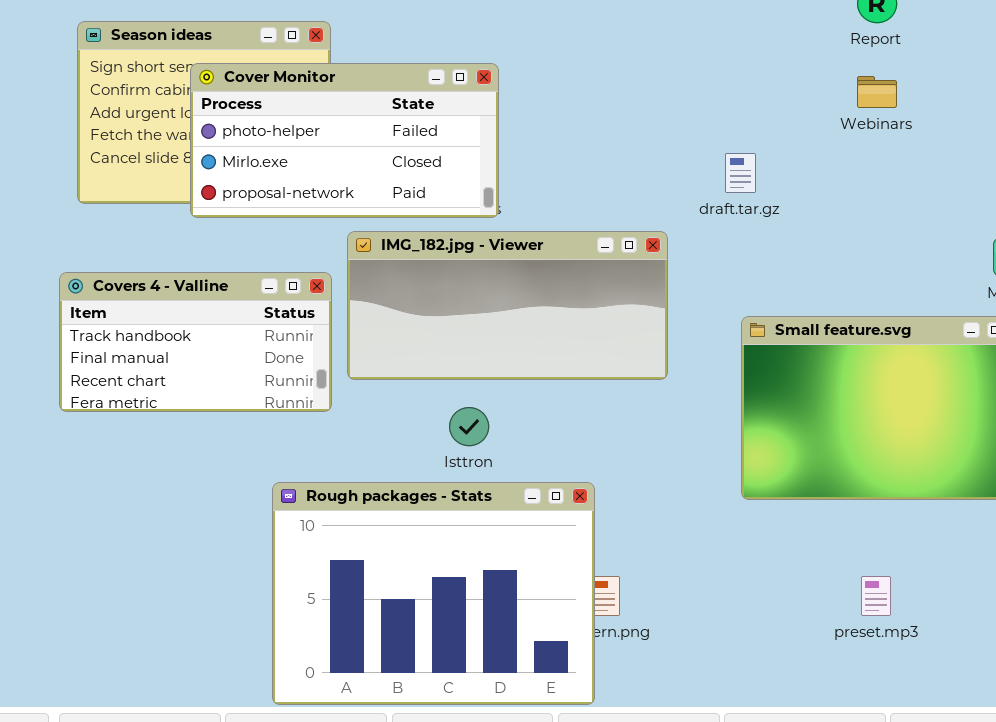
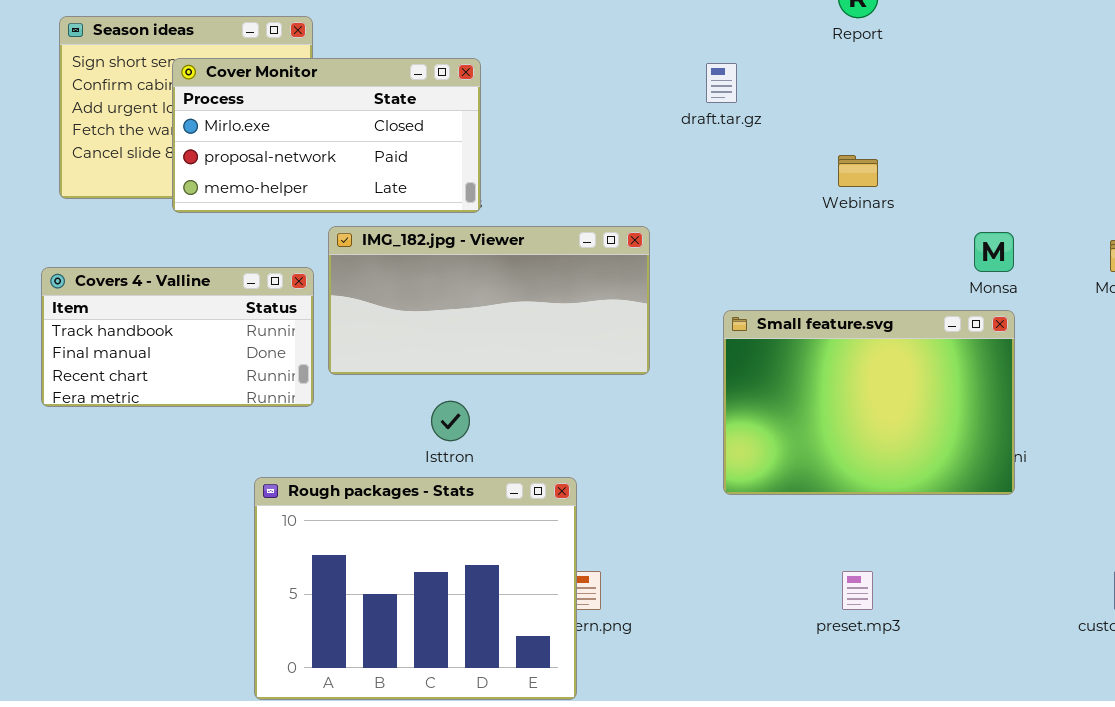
Cover Monitor: [190,63,499,218] -> [172,58,481,213], scrolled down 1 row
Webinars: [857,76,897,108] -> [838,155,878,187], moved
draft.tar.gz: [725,153,756,193] -> [706,63,737,103], moved

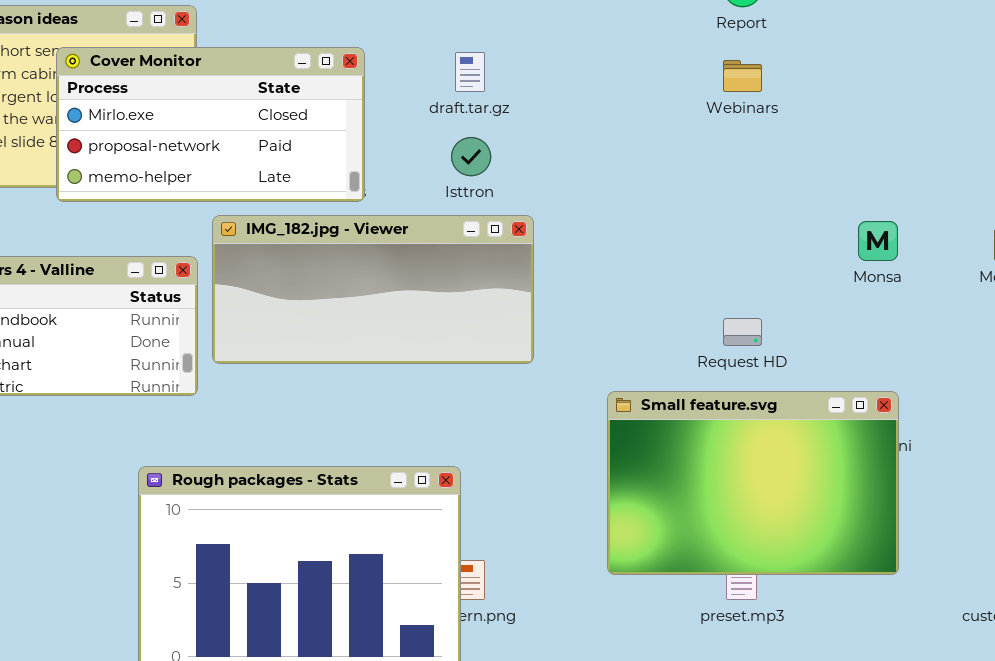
draft.tar.gz: [706,63,737,103] -> [455,52,485,92], moved
Webinars: [838,155,878,187] -> [723,60,762,92], moved
Small feature.svg: [723,310,1015,495] -> [607,391,899,575], moved
Isttron: [431,401,470,441] -> [451,137,491,176], moved

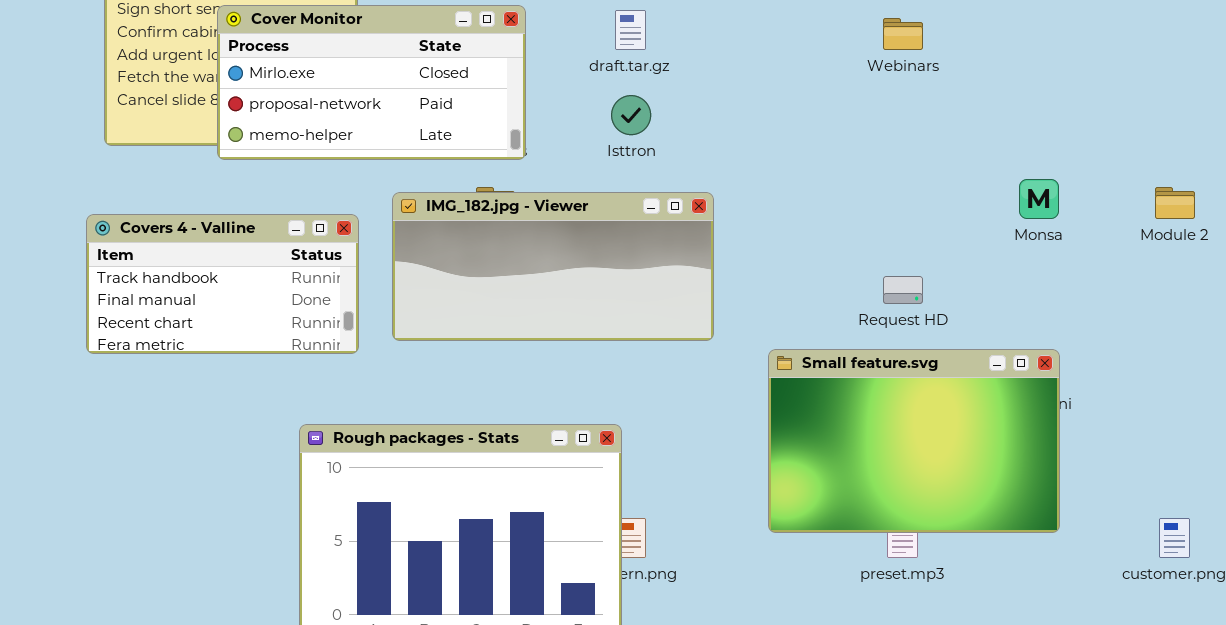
IMG_182.jpg - Viewer: [212,215,534,364] -> [392,192,714,341], moved

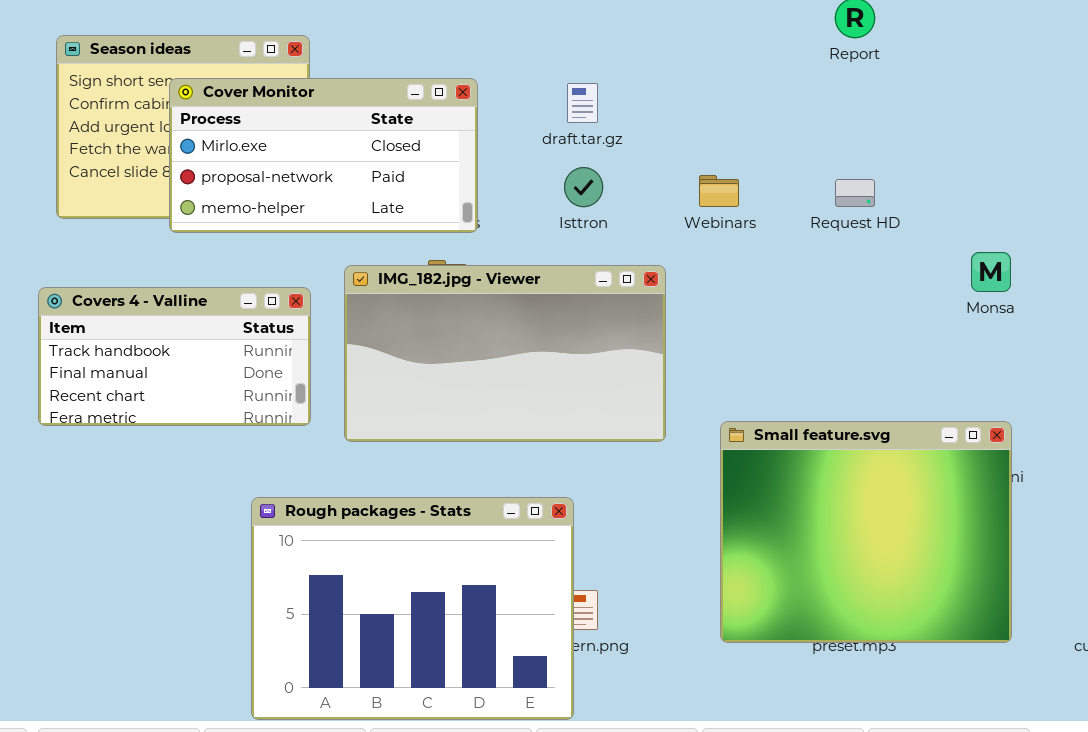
Webinars: [883,18,923,50] -> [699,175,739,207], moved
IMG_182.jpg - Viewer: [392,192,714,341] -> [344,265,666,442], resized
Request HD: [883,276,923,304] -> [835,179,875,207], moved
Small feature.svg: [768,349,1060,533] -> [720,421,1012,643], resized

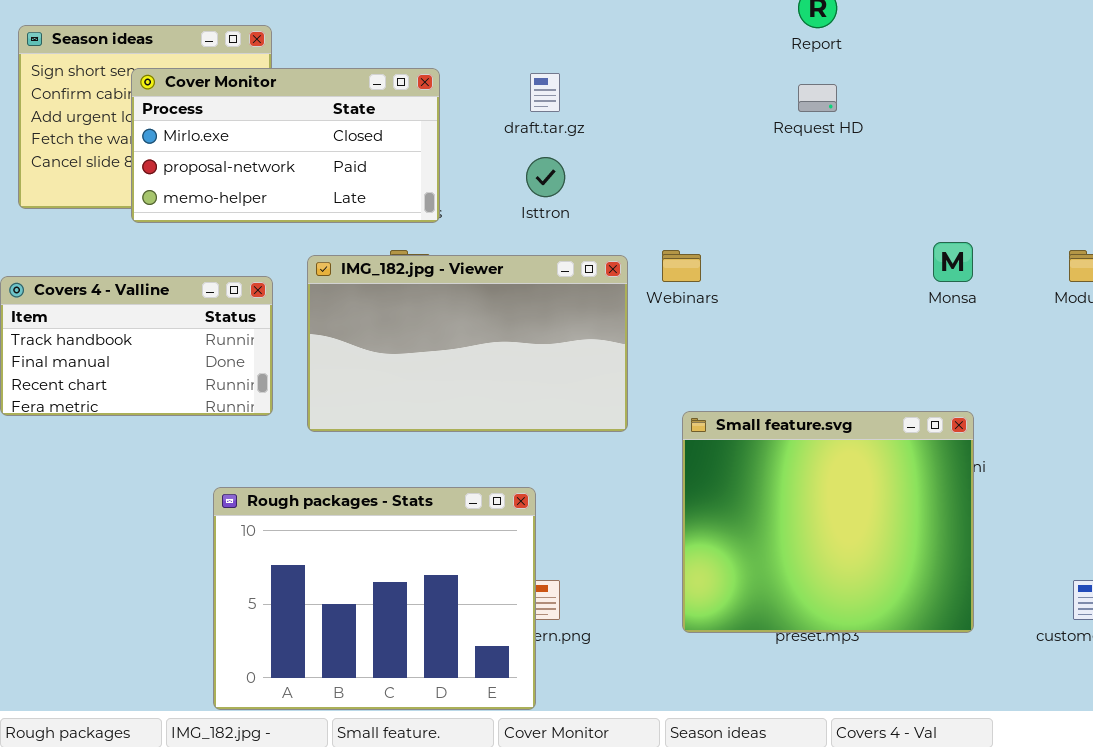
Webinars: [699,175,739,207] -> [662,250,701,282], moved
Request HD: [835,179,875,207] -> [798,84,837,112], moved

